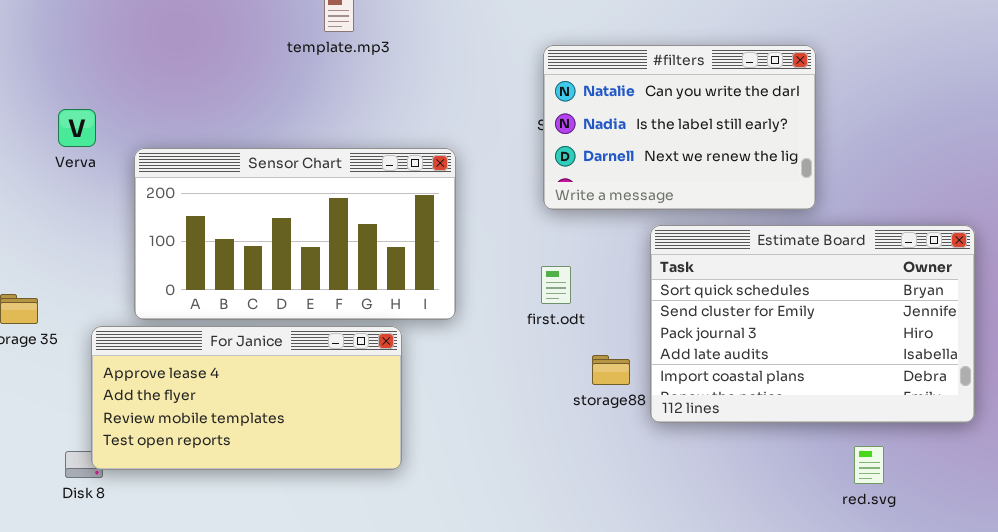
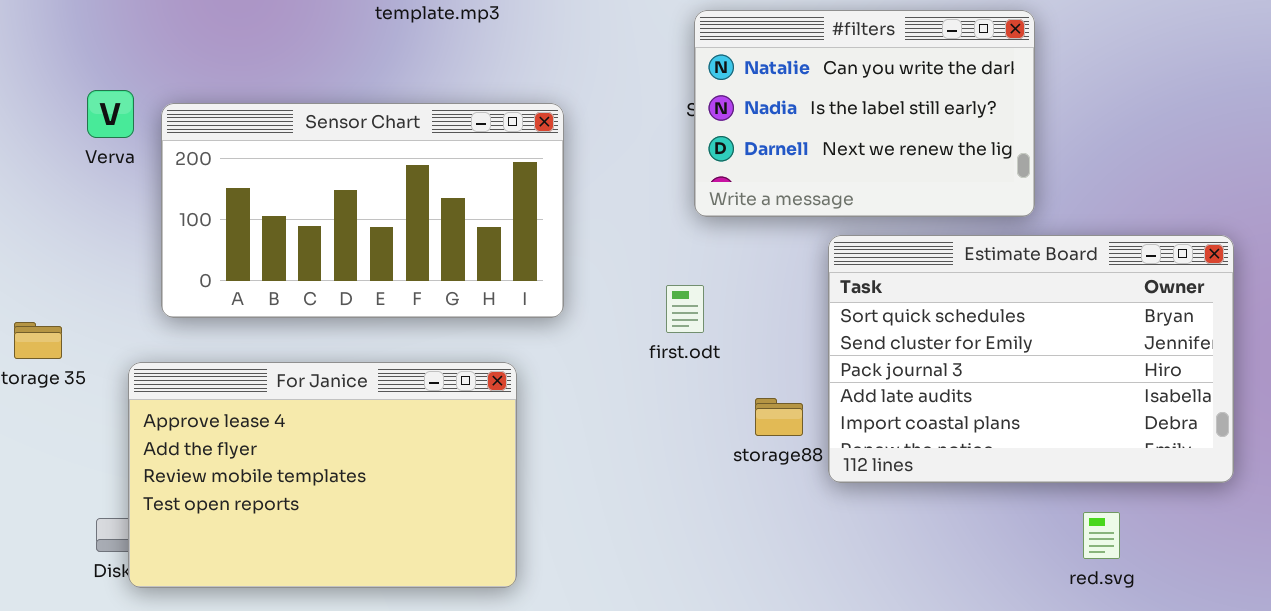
Sensor Chart: [134,148,456,320] -> [161,103,564,318], moved
first.odt: [541,266,571,304] -> [666,285,704,333], moved
For Janice: [91,326,402,470] -> [128,362,517,588], resized

